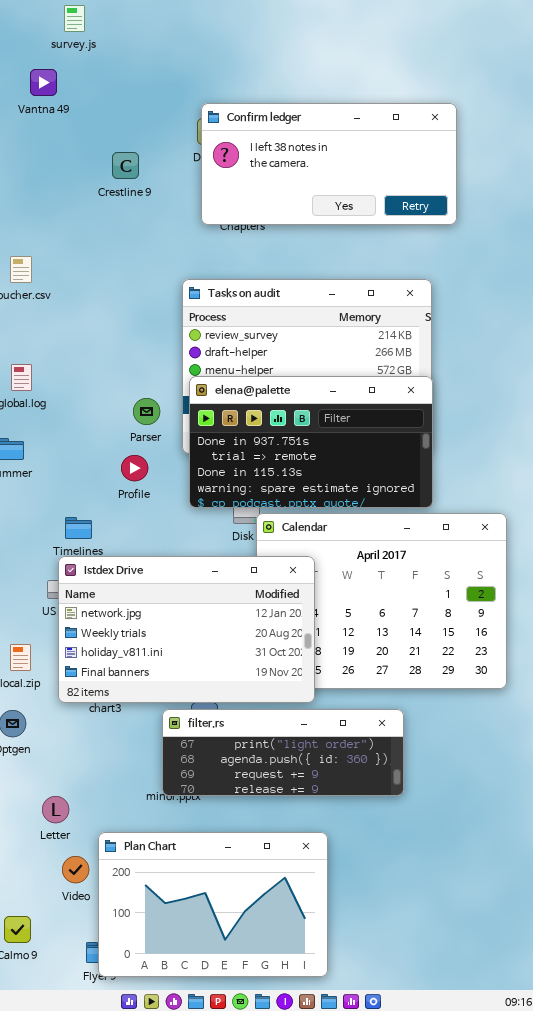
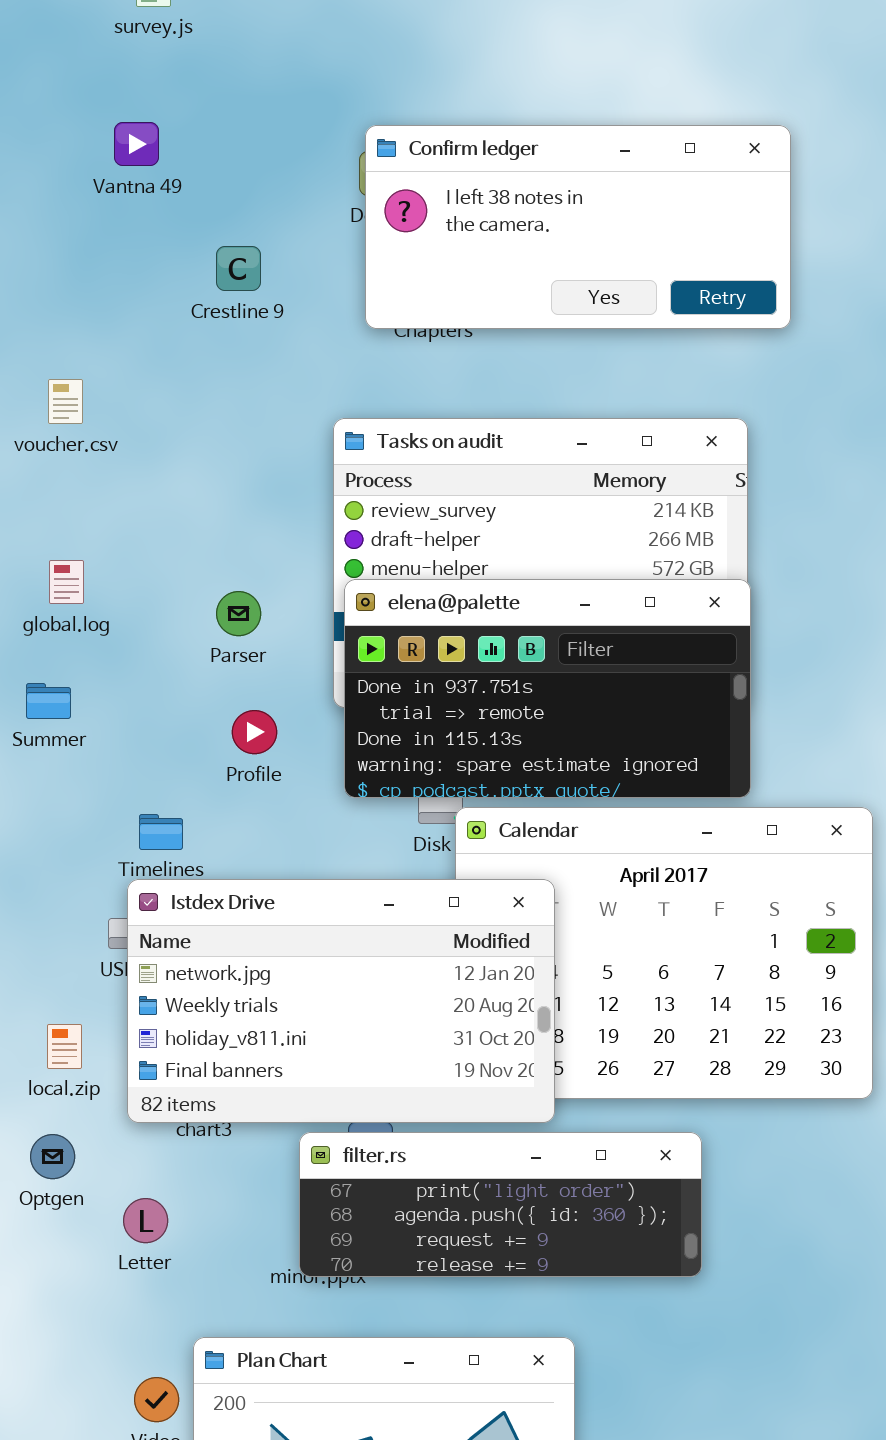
Vantna 49: [30,69,57,96] -> [114,122,159,166], moved
Crestline 9: [112,152,139,179] -> [216,246,261,291], moved
Parser: [133,398,160,425] -> [216,591,261,636], moved
Letter: [42,796,69,823] -> [123,1198,168,1243], moved

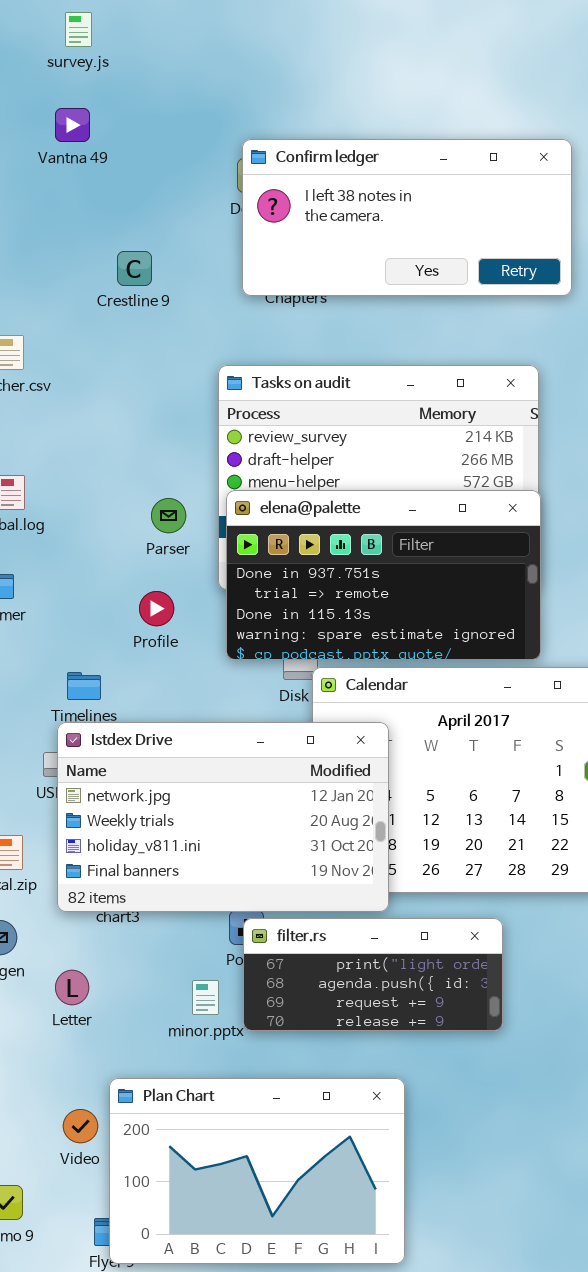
Vantna 49: [114,122,159,166] -> [55,108,90,142], moved
Crestline 9: [216,246,261,291] -> [117,251,152,286], moved
Parser: [216,591,261,636] -> [151,498,186,533], moved
filter.rs: [299,1132,702,1277] -> [243,918,503,1031], resized

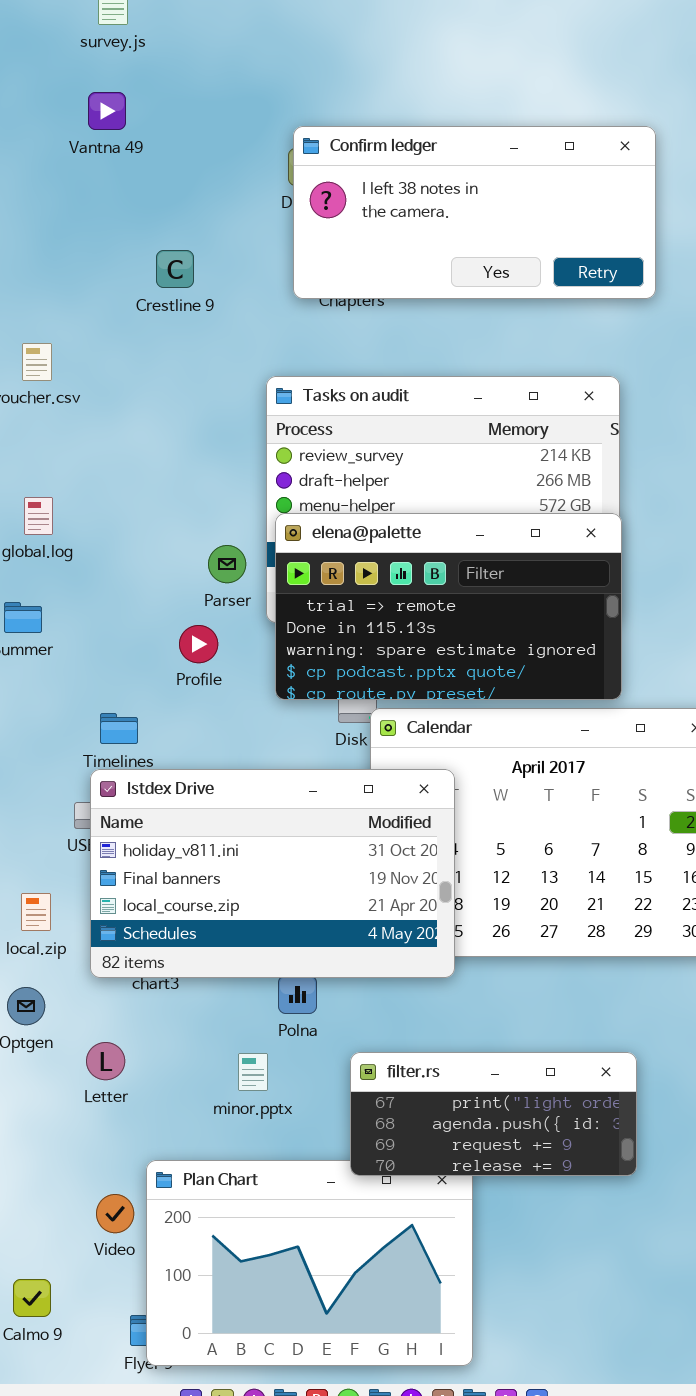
elena@palette: [226,490,541,660] -> [275,513,622,700], scrolled down 1 row
Parser: [151,498,186,533] -> [208,545,246,583], moved
Istdex Drive: [57,722,389,912] -> [90,769,455,978], scrolled down 2 rows
filter.rs: [243,918,503,1031] -> [350,1052,637,1176], moved

